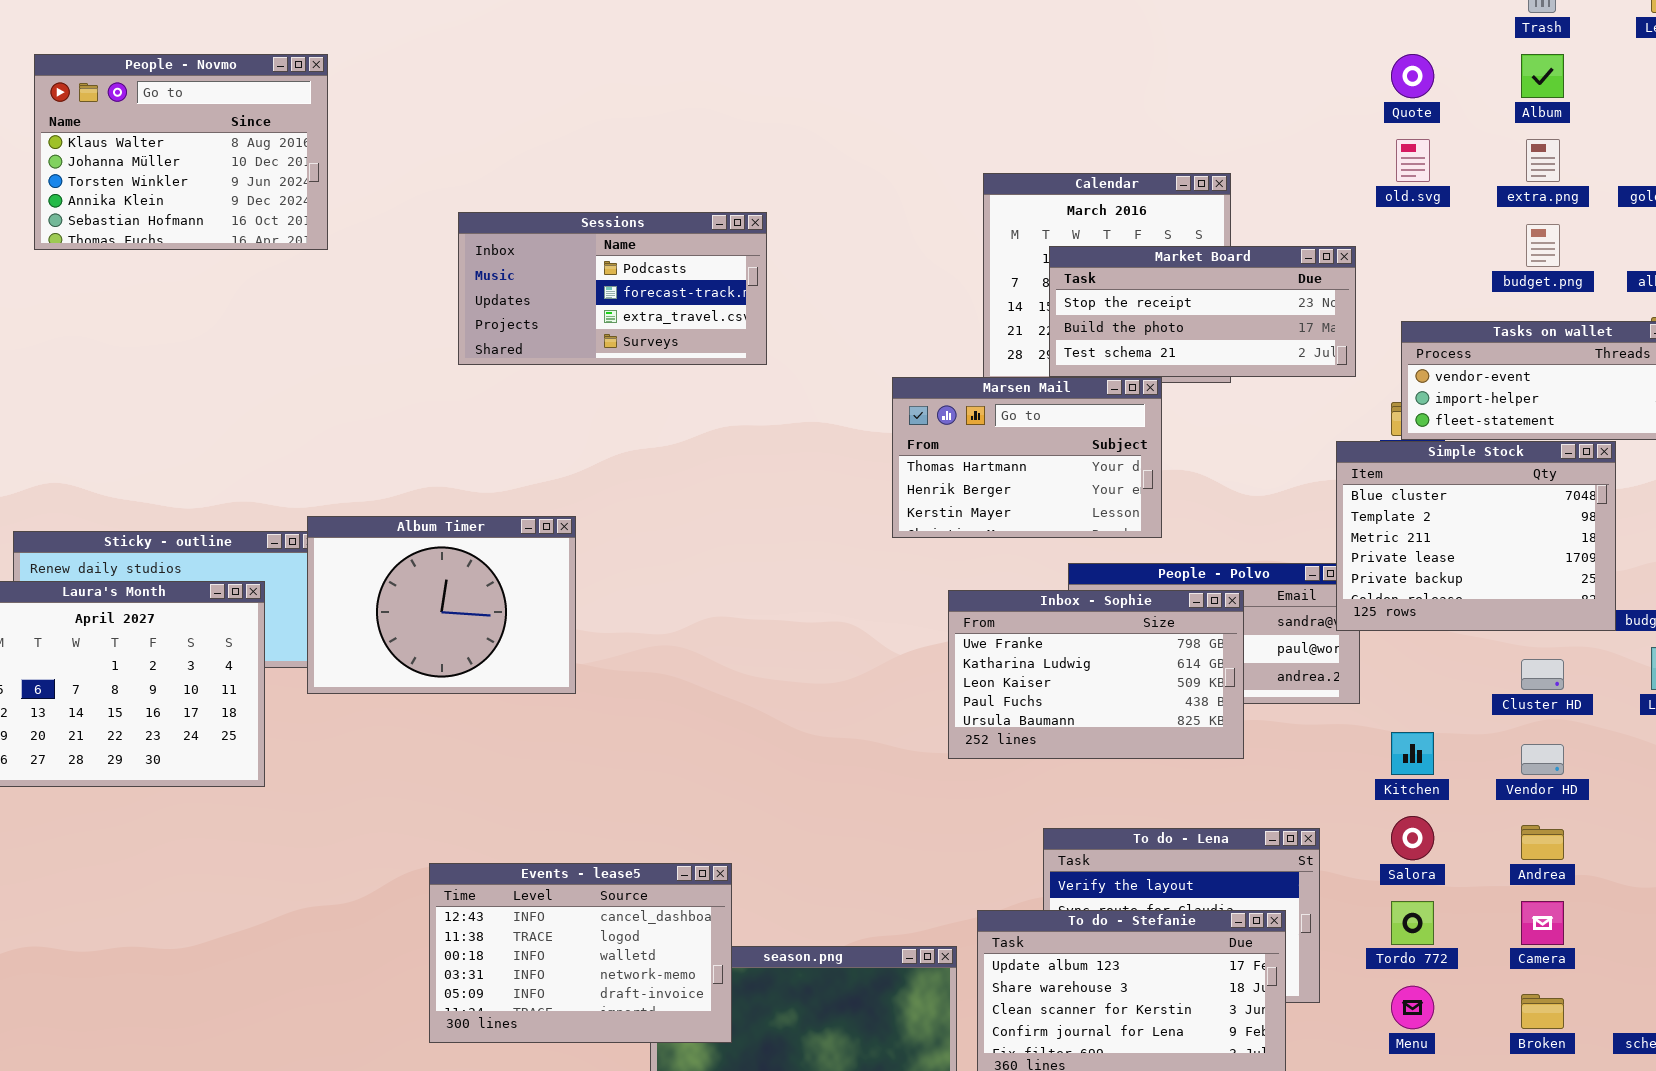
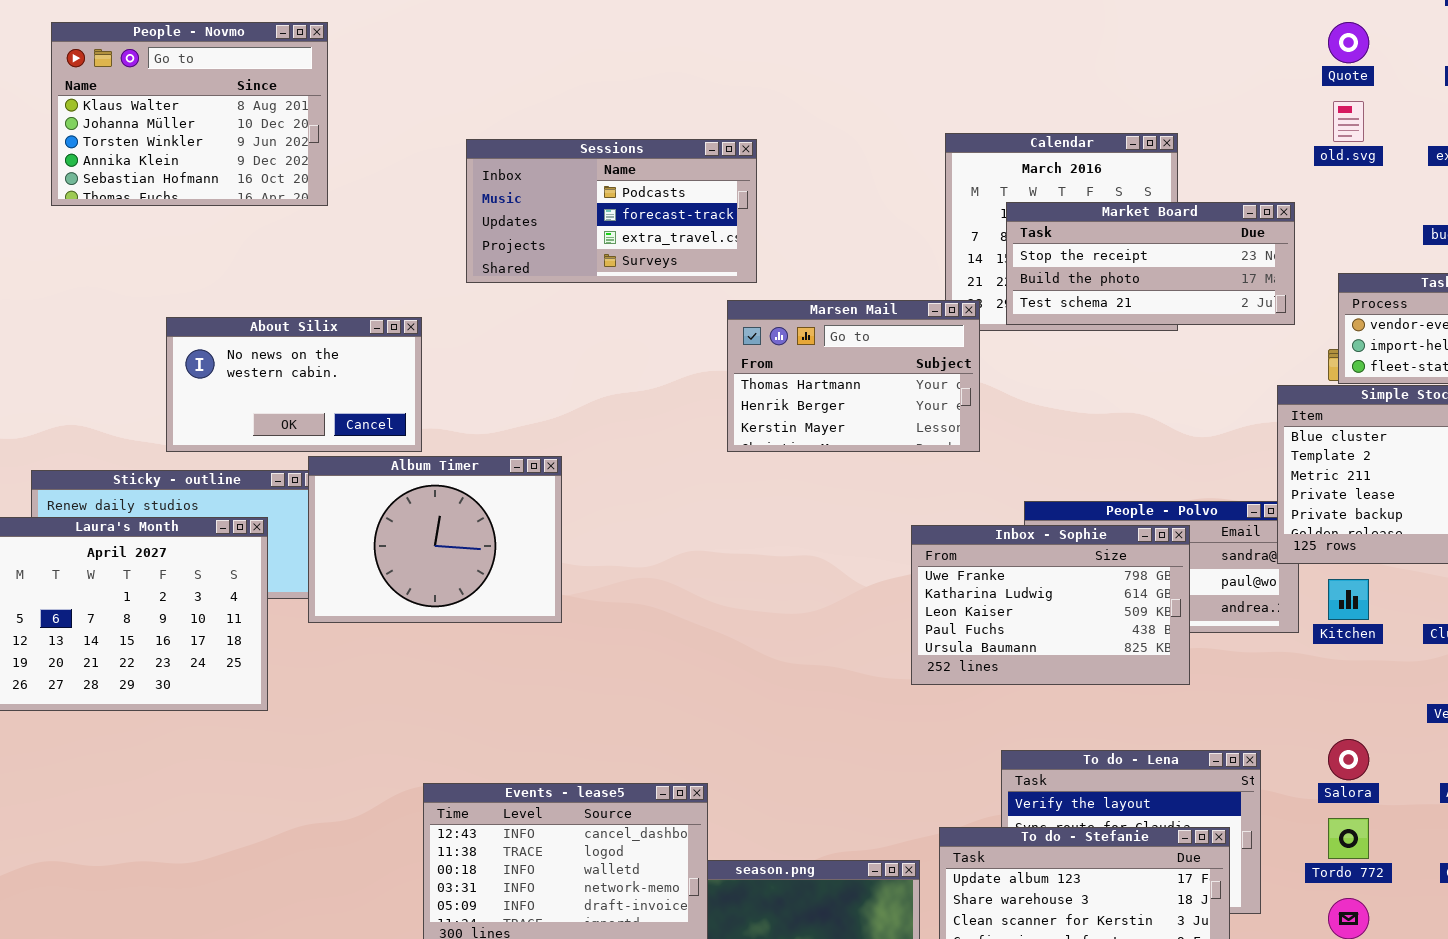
Sessions: [458,212,767,365] -> [466,139,757,283], moved
About Silix: none -> [166,317,422,452], opened
Marsen Mail: [892,377,1162,538] -> [727,300,980,452], moved
Kitchen: [1391,732,1434,775] -> [1328,579,1369,620], moved

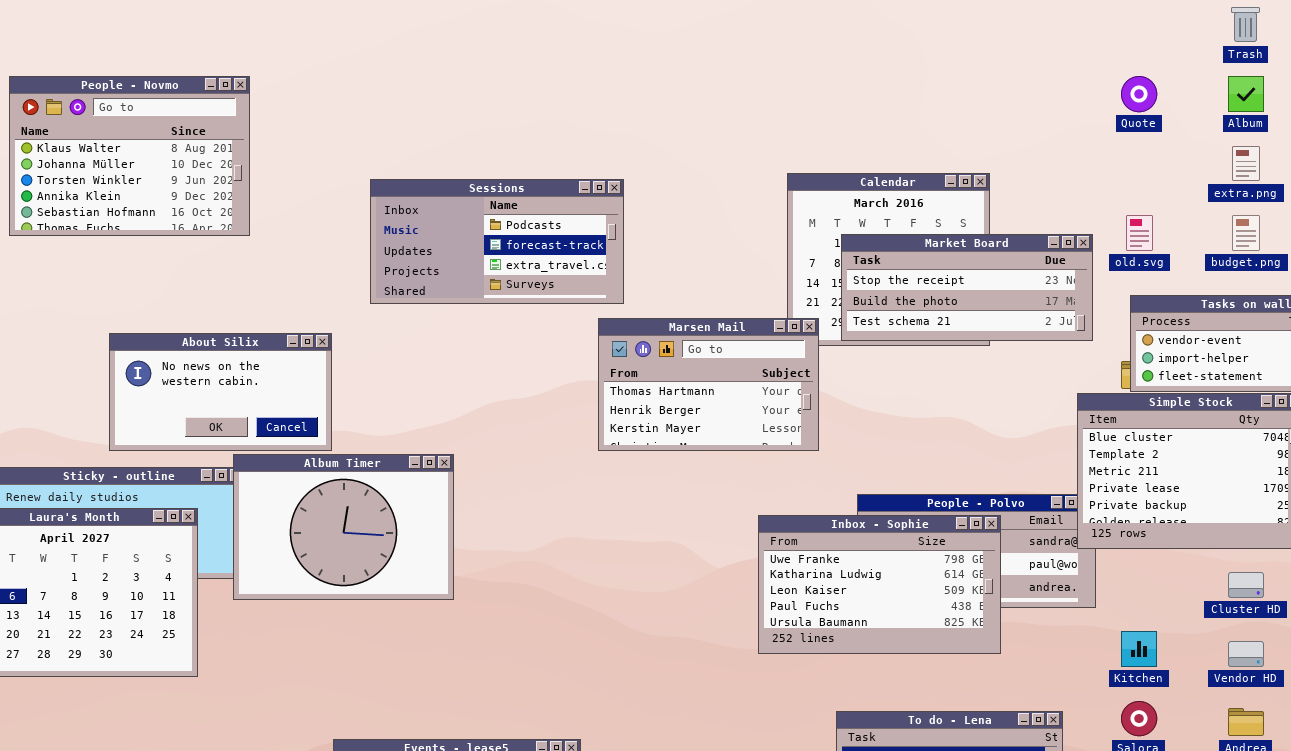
old.svg: [1333,101,1364,142] -> [1126,215,1153,251], moved
Kitchen: [1328,579,1369,620] -> [1121,631,1157,667], moved

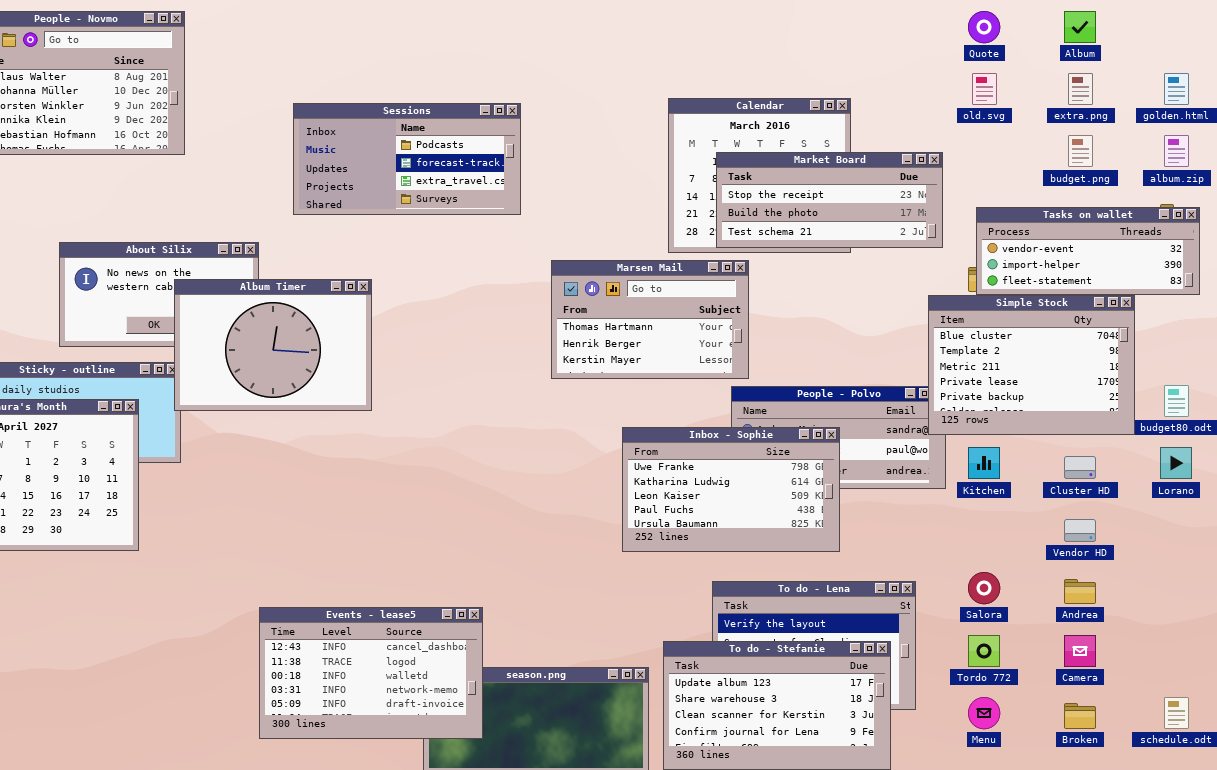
old.svg: [1126,215,1153,251] -> [972,73,997,105], moved
Marsen Mail: [598,318,819,451] -> [551,260,749,379], moved
Album Timer: [233,454,454,600] -> [174,279,372,411], moved
Inbox - Sophie: [758,515,1001,654] -> [622,427,840,552], moved
Kitchen: [1121,631,1157,667] -> [968,447,1000,479], moved

